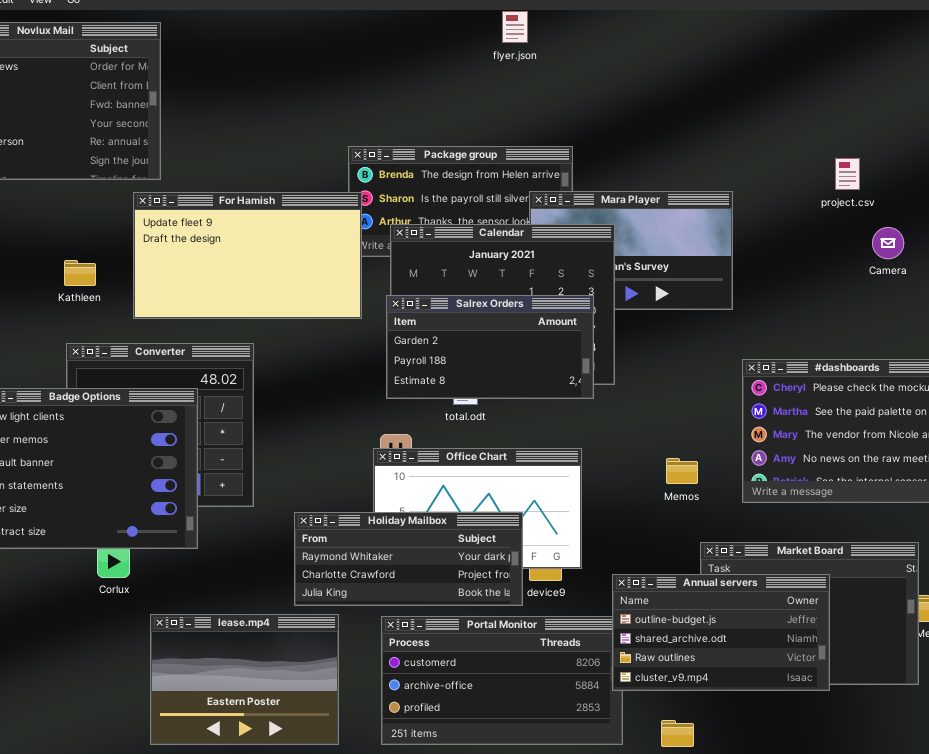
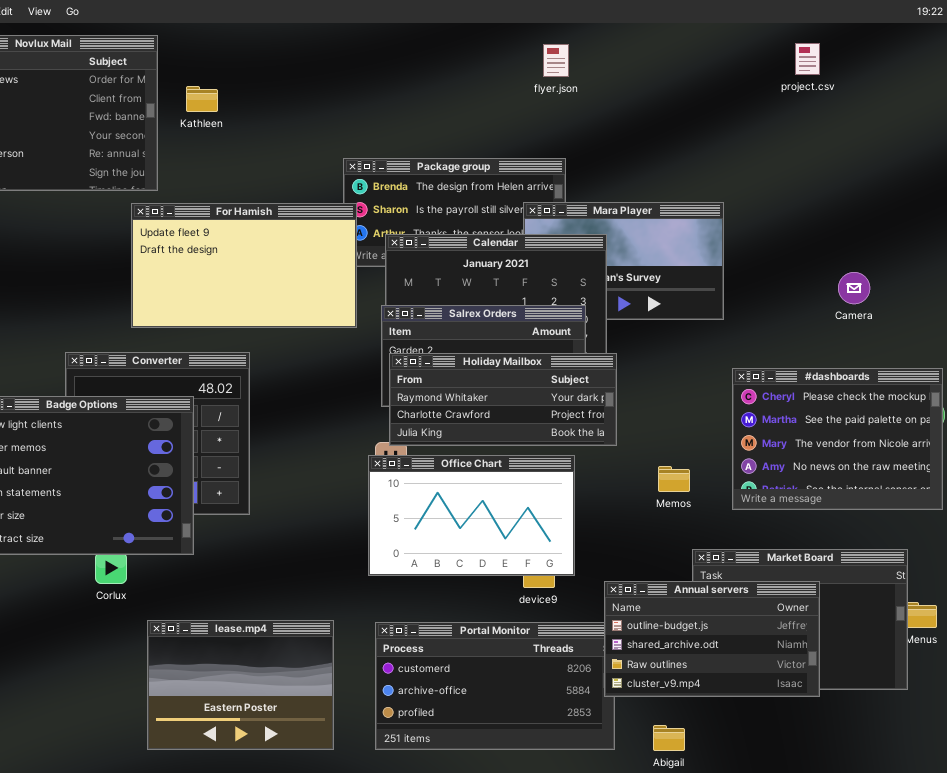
flyer.json: [502,11,528,43] -> [543,44,569,77], moved
project.csv: [835,158,860,190] -> [795,43,820,75], moved
Camera: [872,227,904,259] -> [838,272,870,304], moved
Kathleen: [64,260,96,286] -> [186,86,218,112], moved
Holiday Mailbox: [294,512,523,606] -> [389,353,617,446], moved

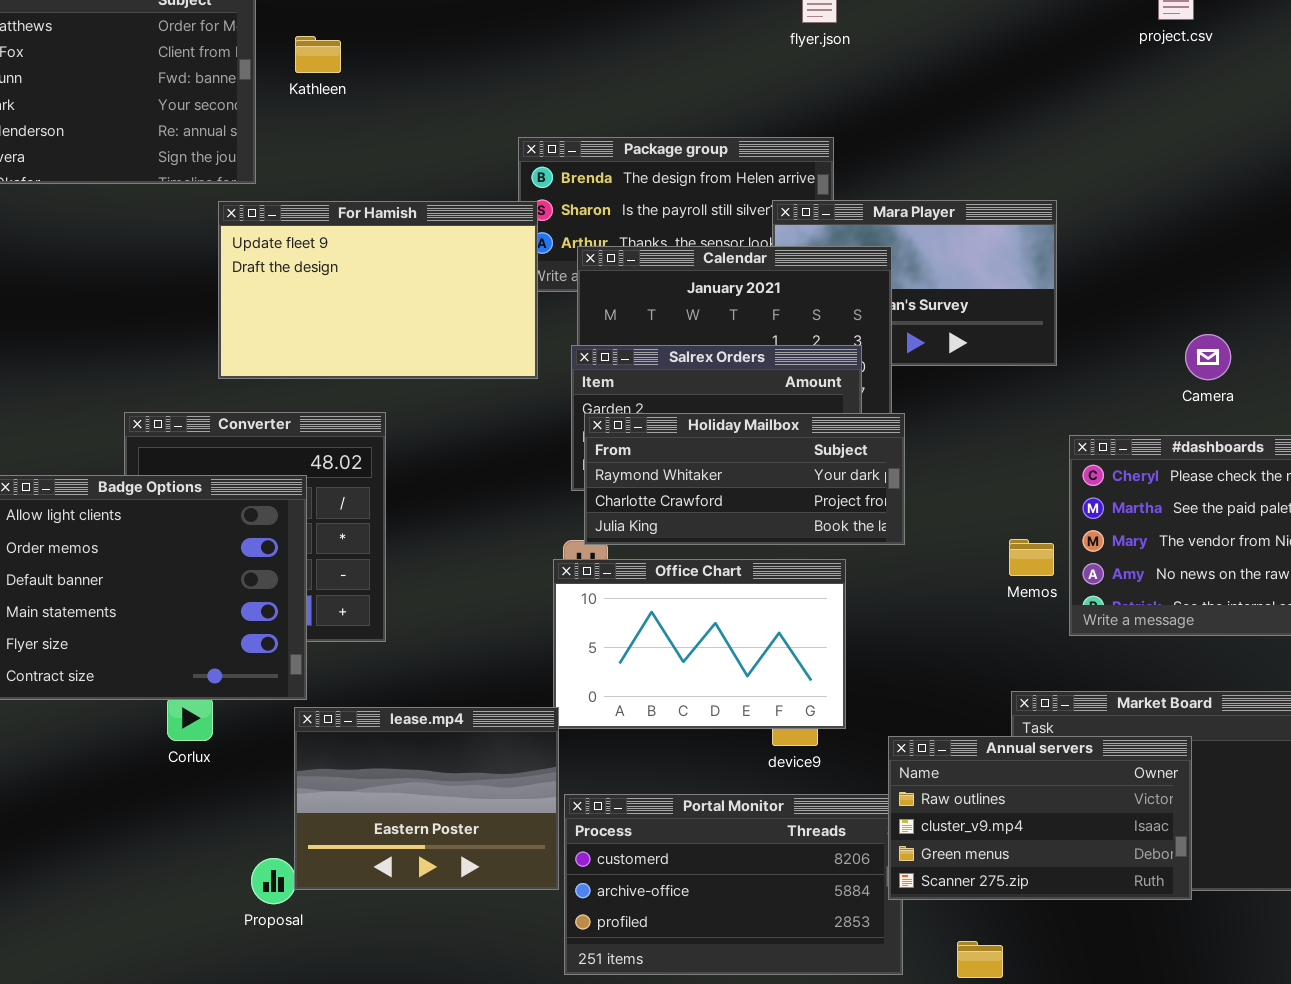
Camera: [838,272,870,304] -> [1185,334,1231,380], moved
Memos: [658,466,690,492] -> [1009,539,1054,576], moved
Annual servers: [604,581,820,697] -> [888,736,1192,900], scrolled down 2 rows
lease.mp4: [147,620,334,750] -> [294,707,559,890], moved

